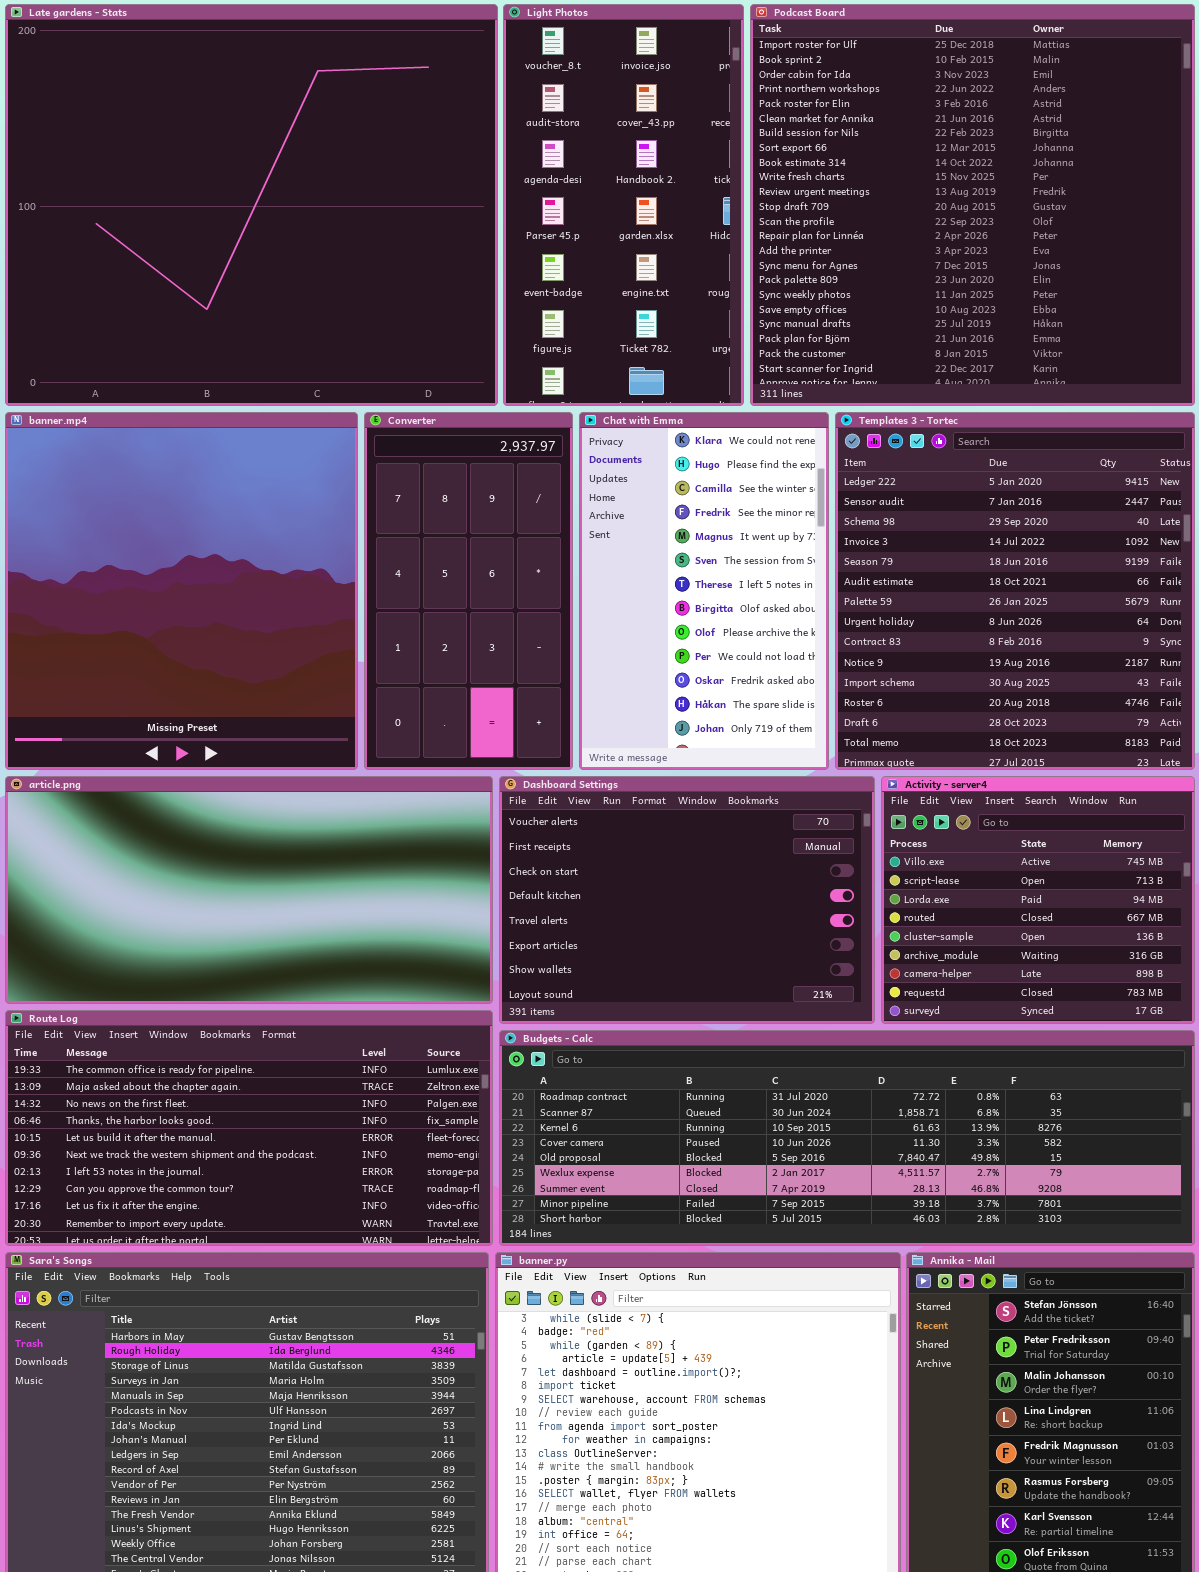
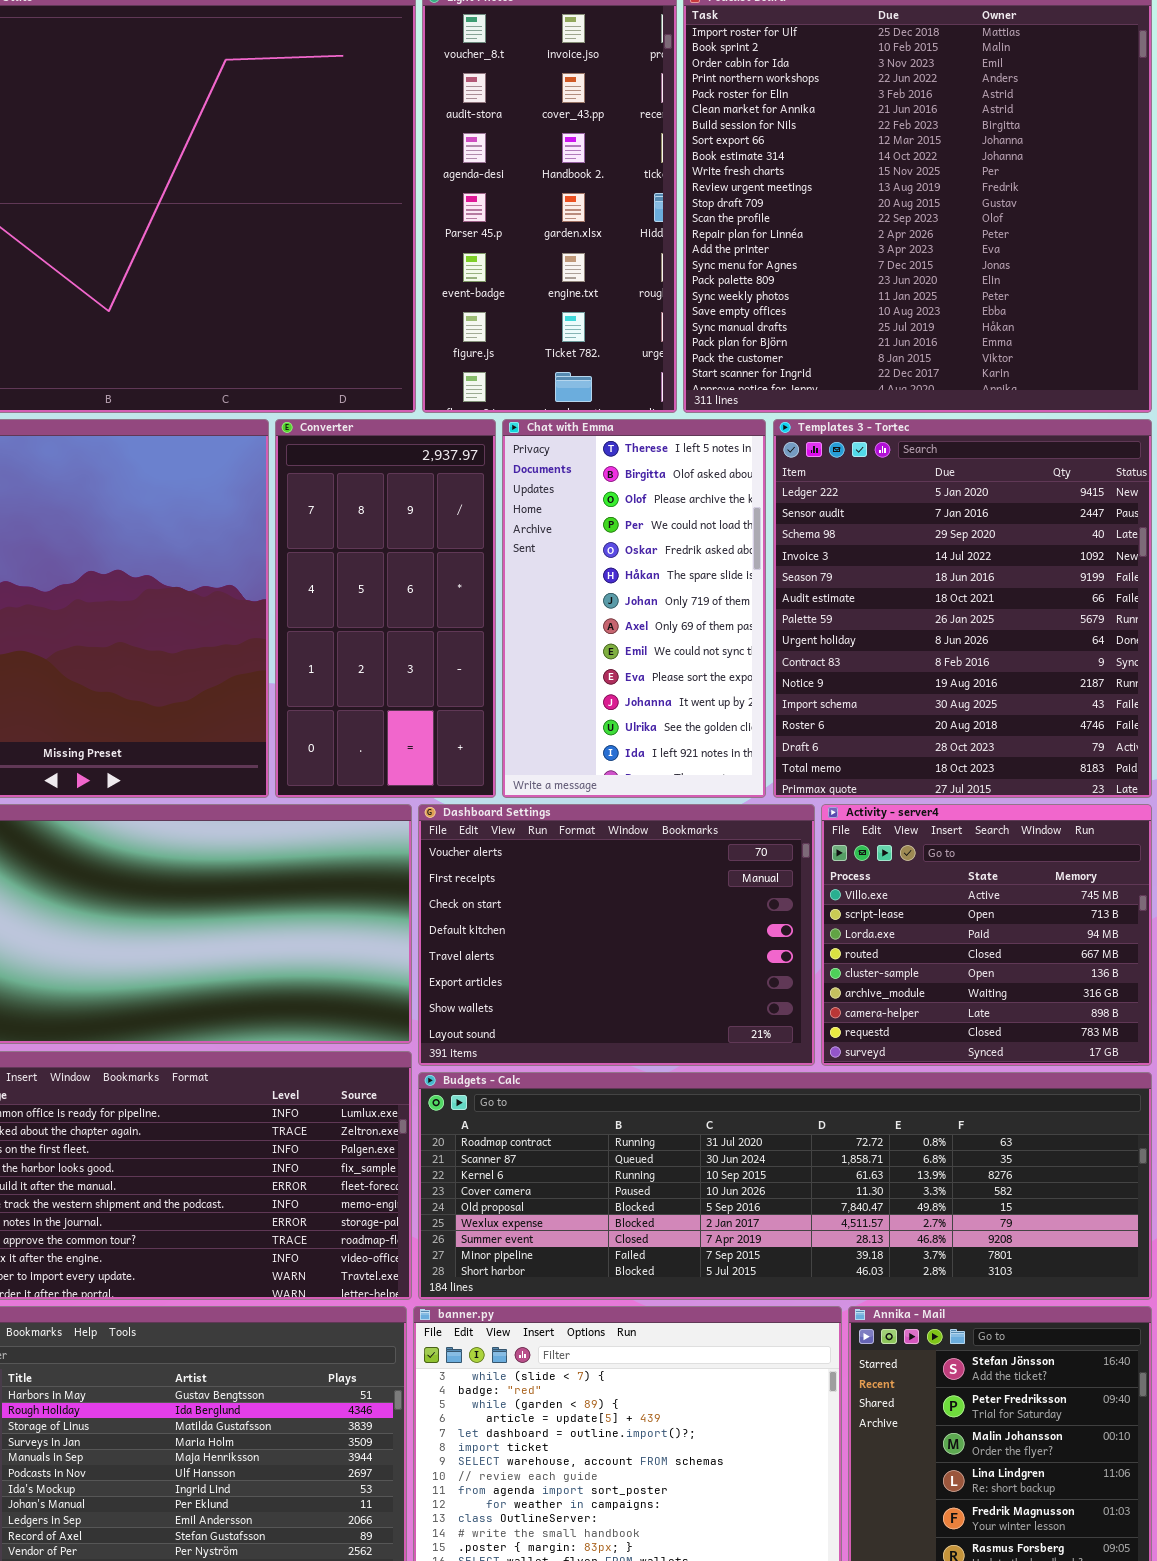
Chat with Emma: [579,412,829,770] -> [502,419,766,798], scrolled down 6 rows

